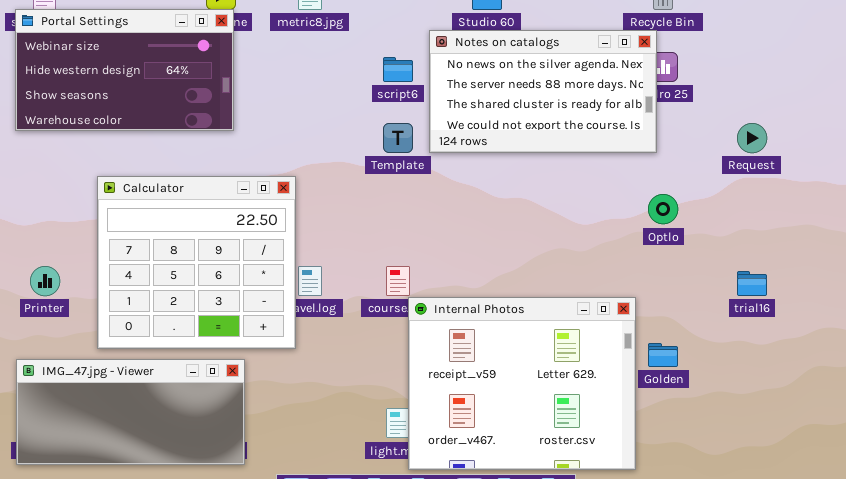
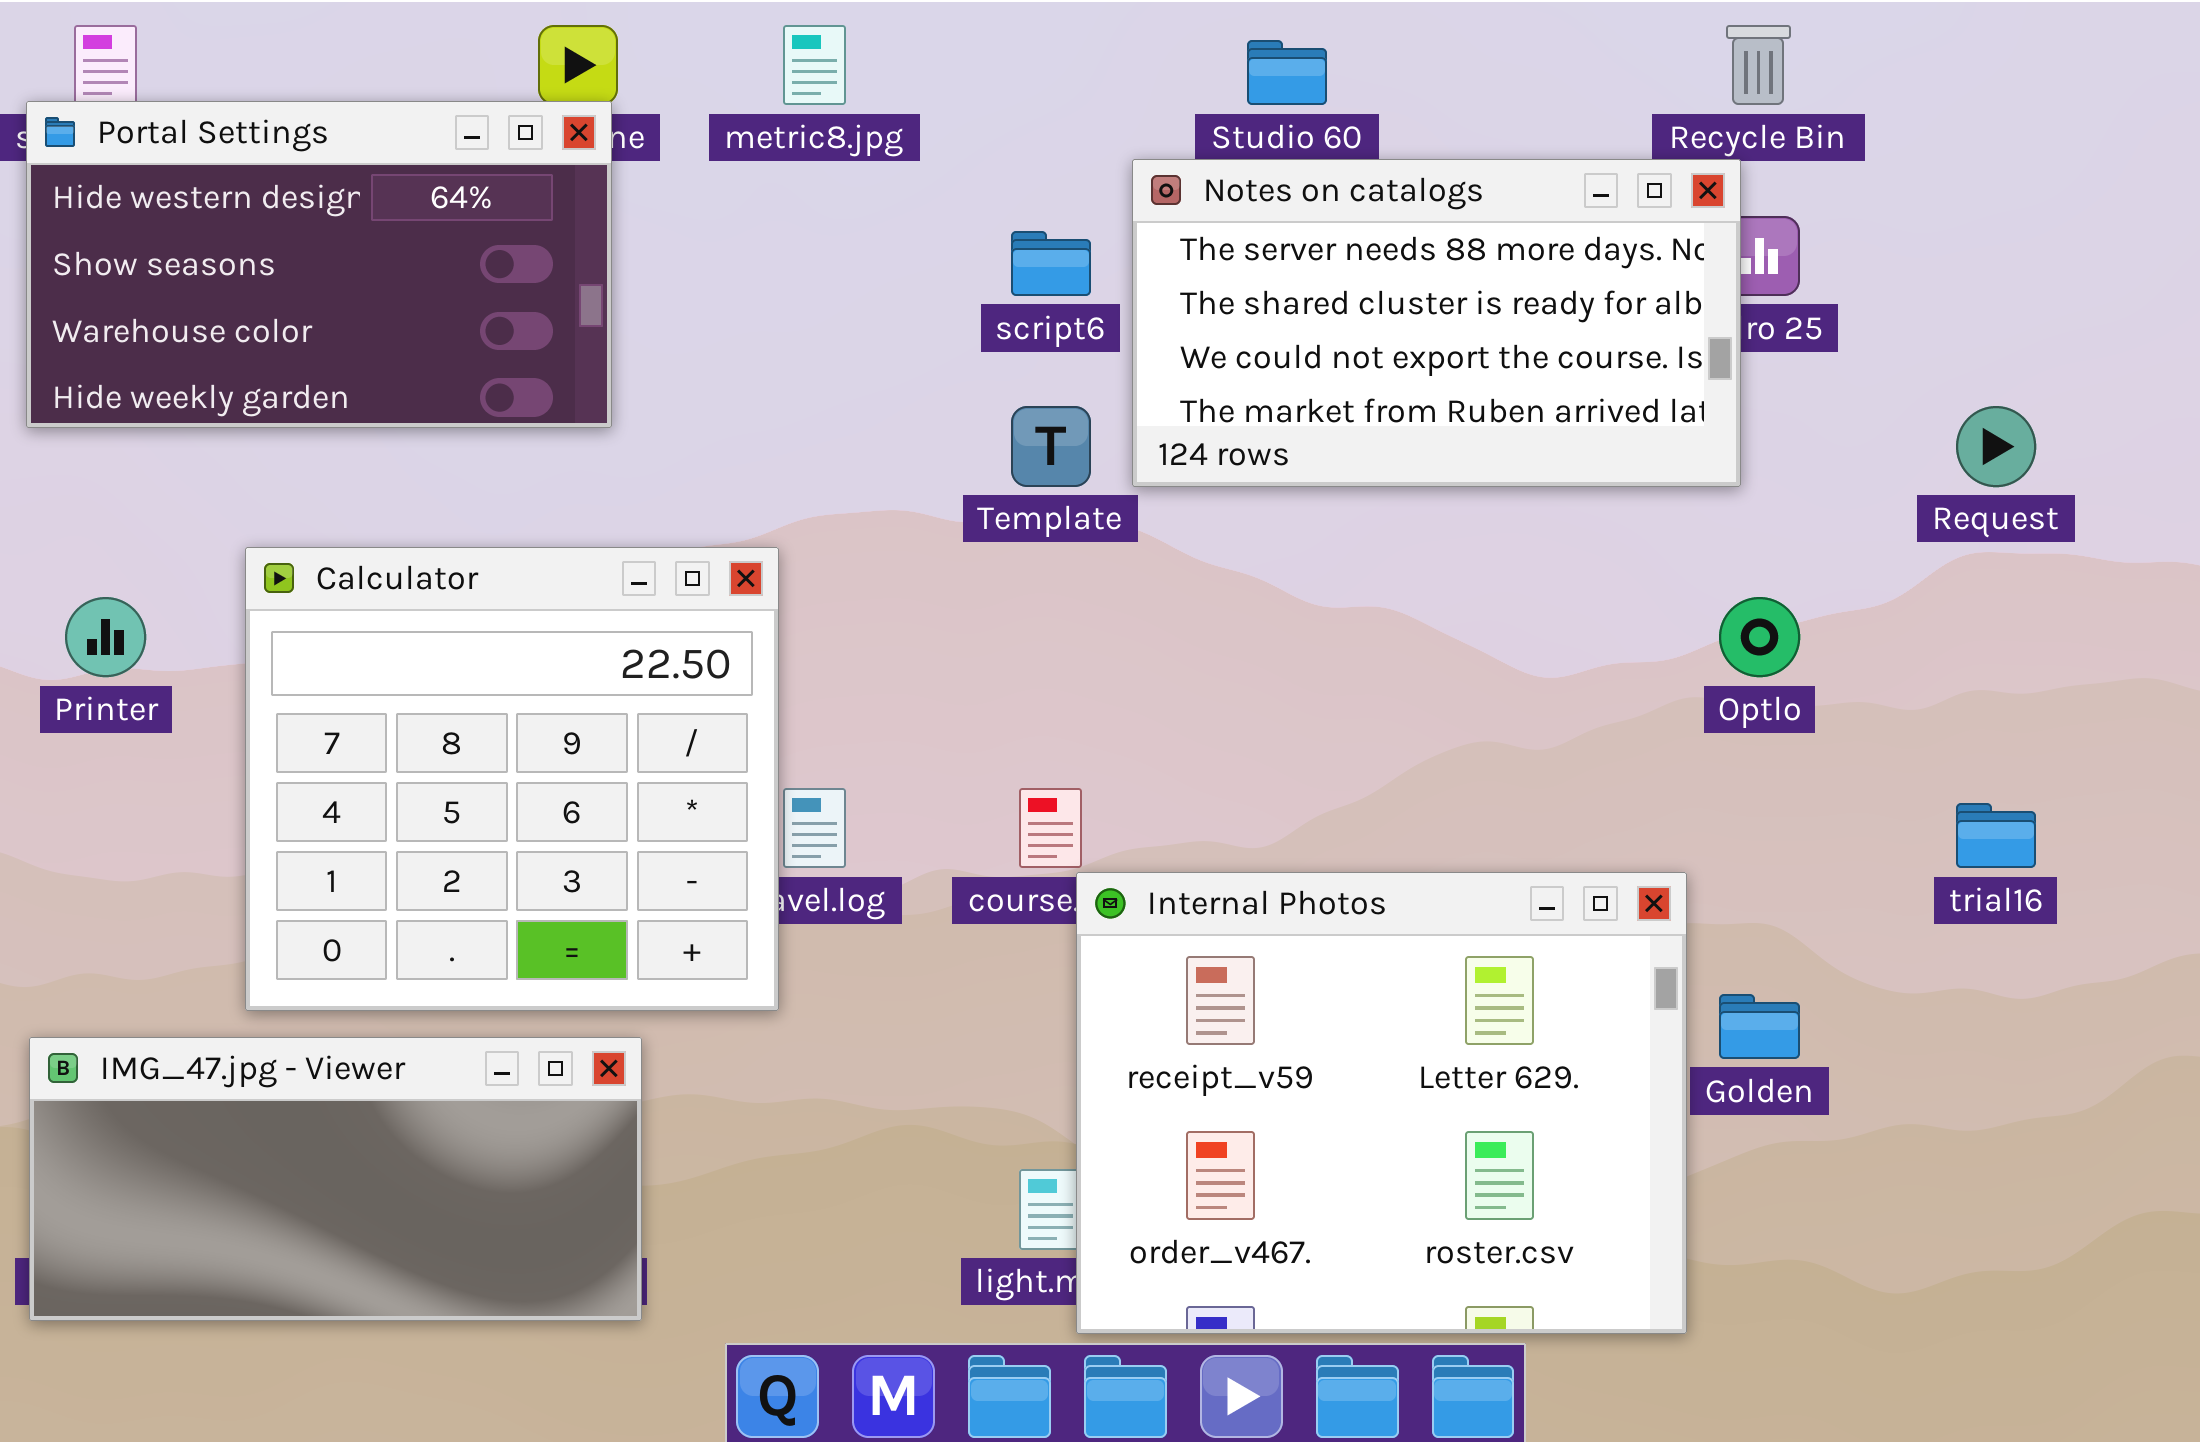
Portal Settings: [15,9,234,131] -> [26,101,612,428], scrolled down 1 row
Notes on catalogs: [429,30,657,153] -> [1132,159,1741,487], scrolled down 1 row
Printer: [30,266,60,296] -> [65,597,146,677], moved

